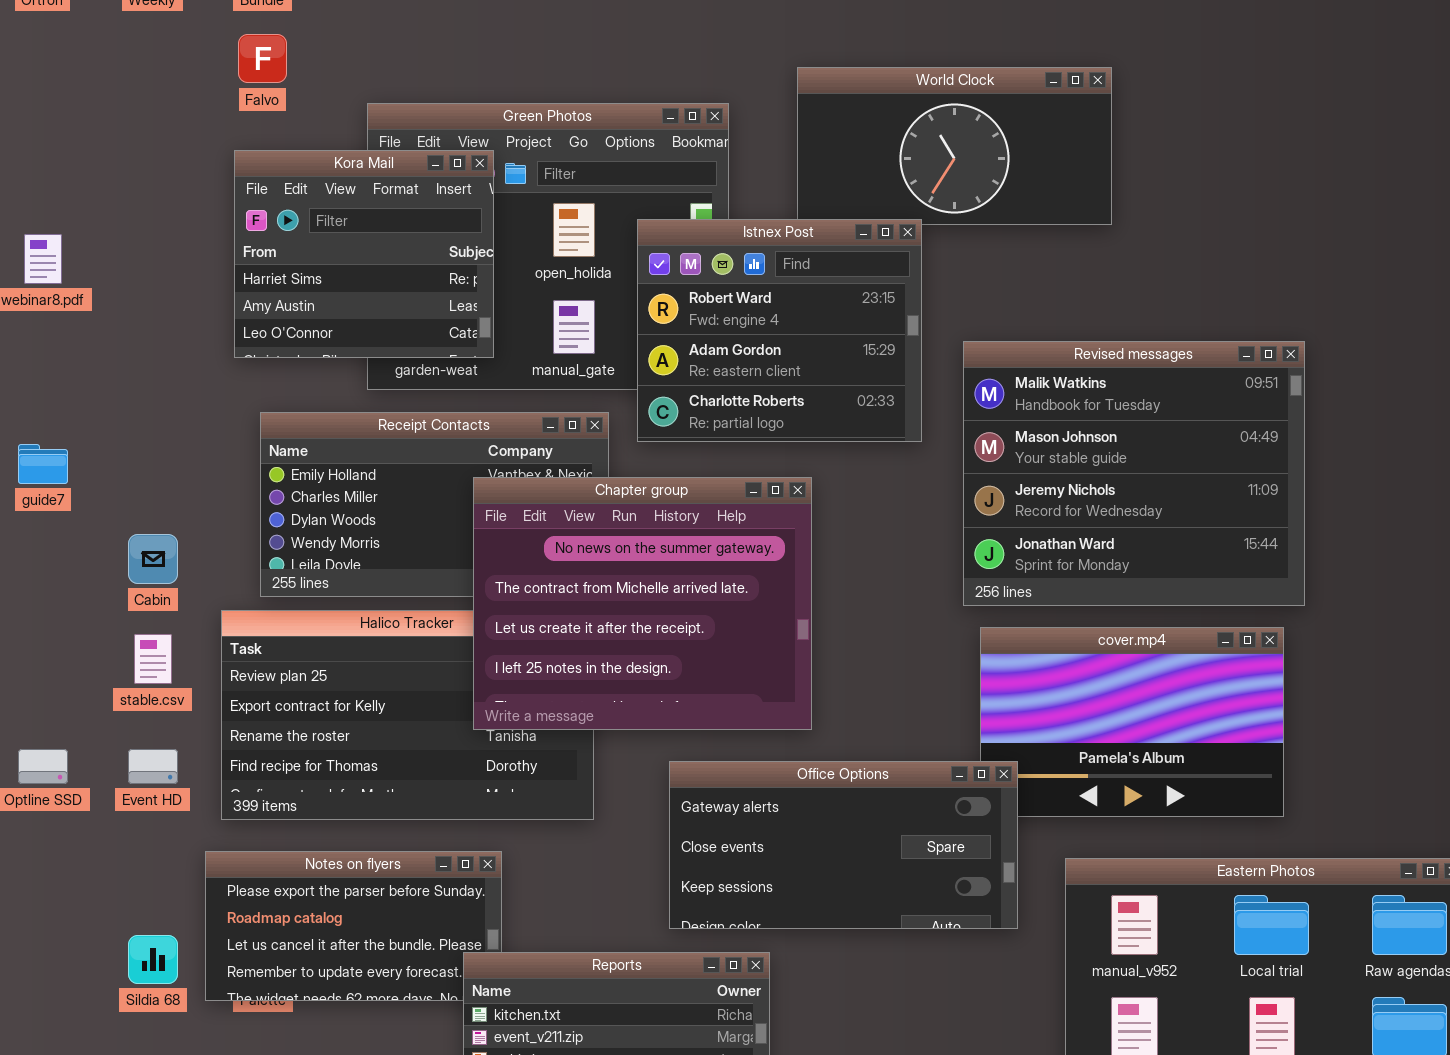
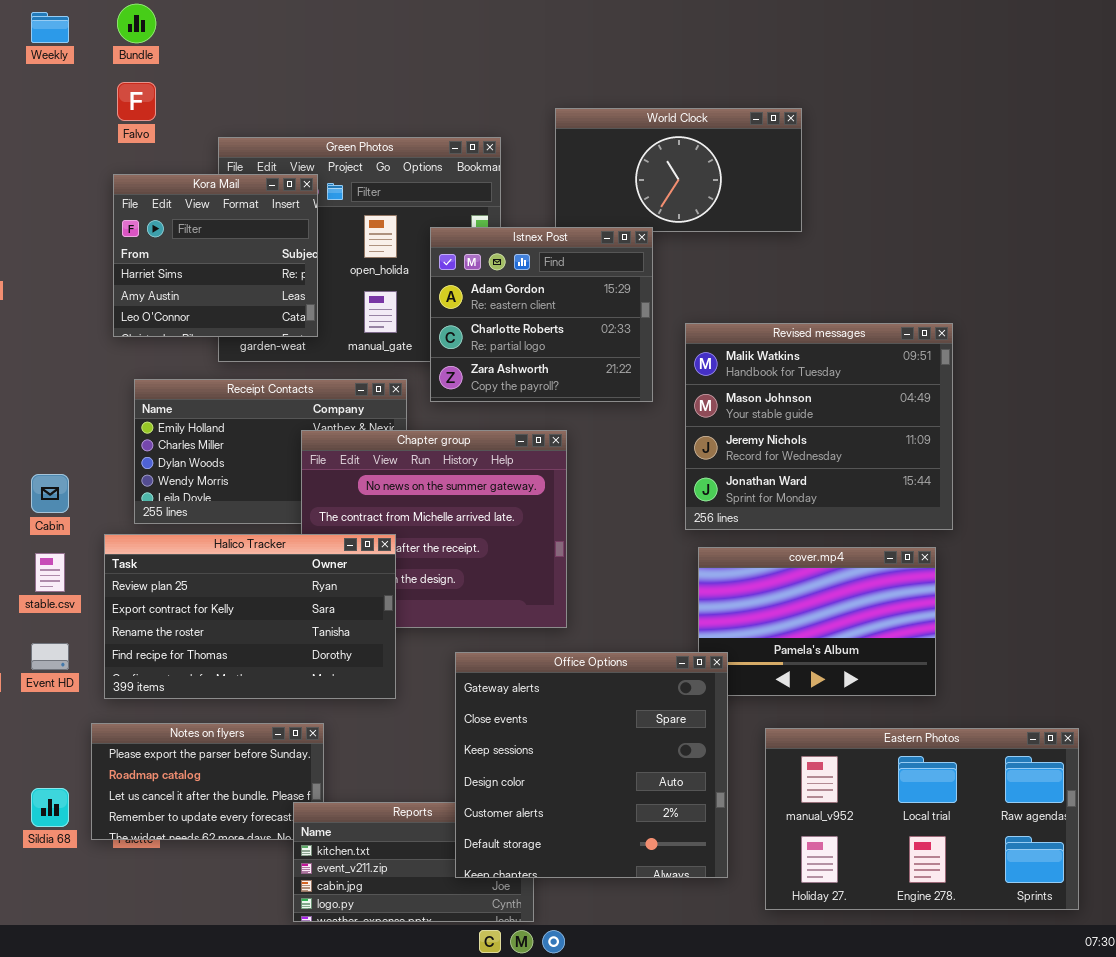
Istnex Post: [637,219,922,442] -> [430,227,653,402], scrolled down 1 row
Halico Tracker: [221,610,594,820] -> [104,534,396,699], raised
Office Options: [669,761,1018,929] -> [455,652,728,878], resized

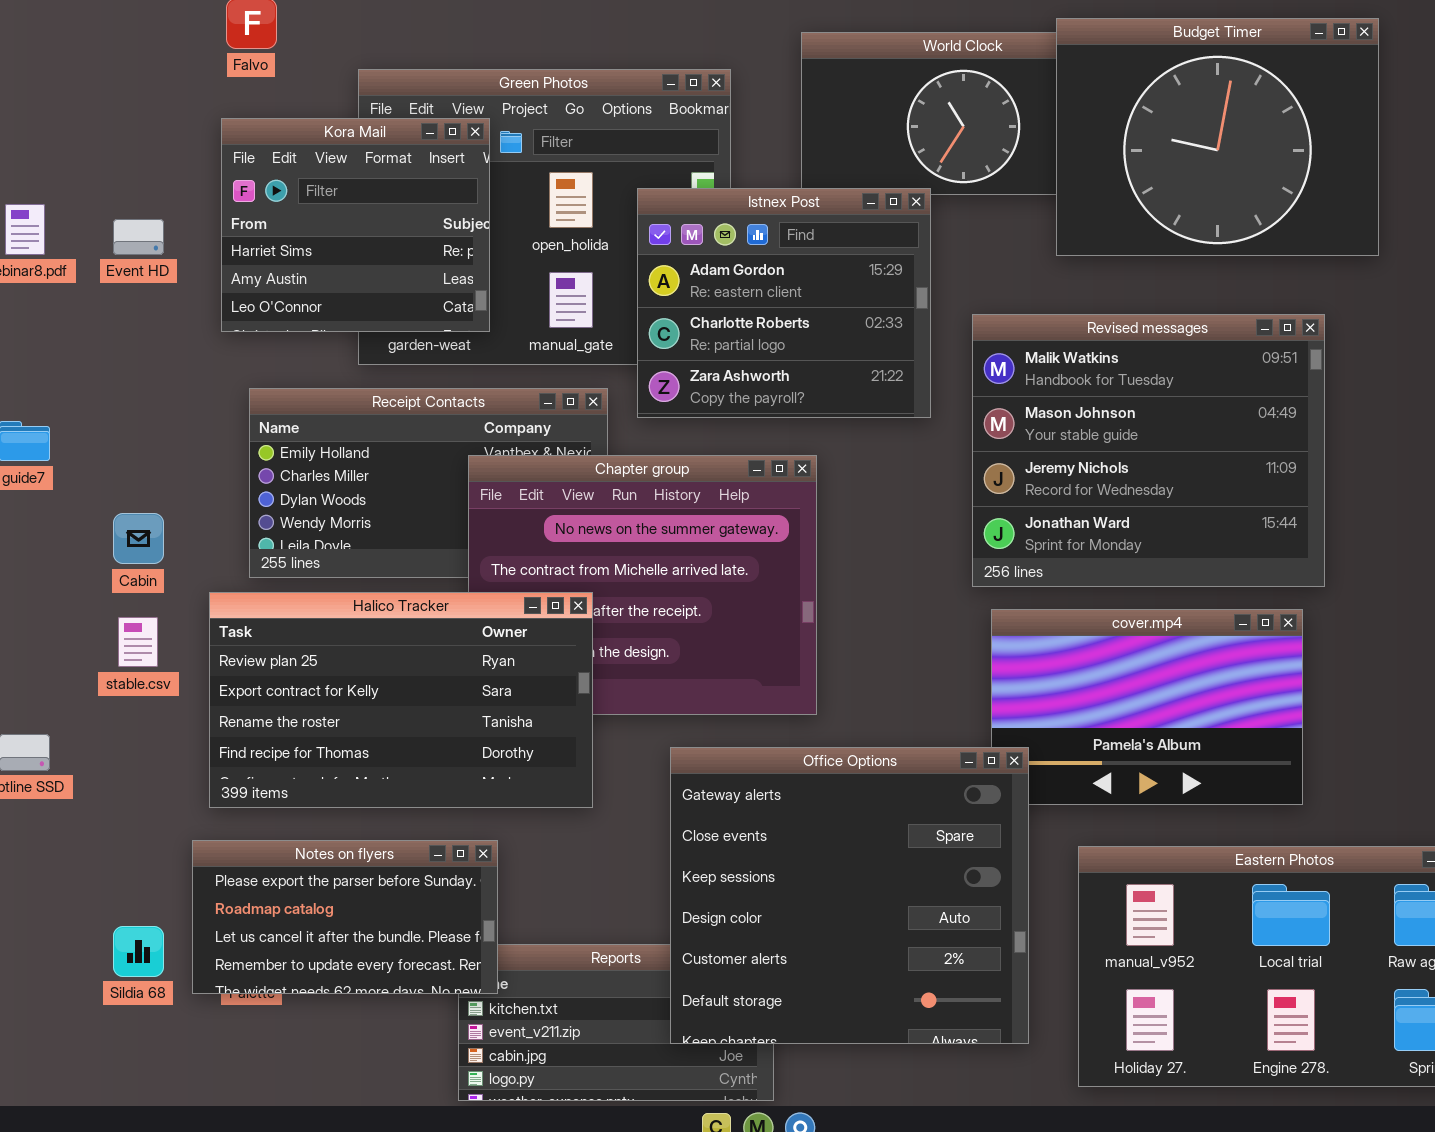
Budget Timer: none -> [1056,18,1379,256], opened
Event HD: [31,643,69,670] -> [113,219,164,255], moved
Notes on flyers: [91,723,324,840] -> [192,840,498,994], raised

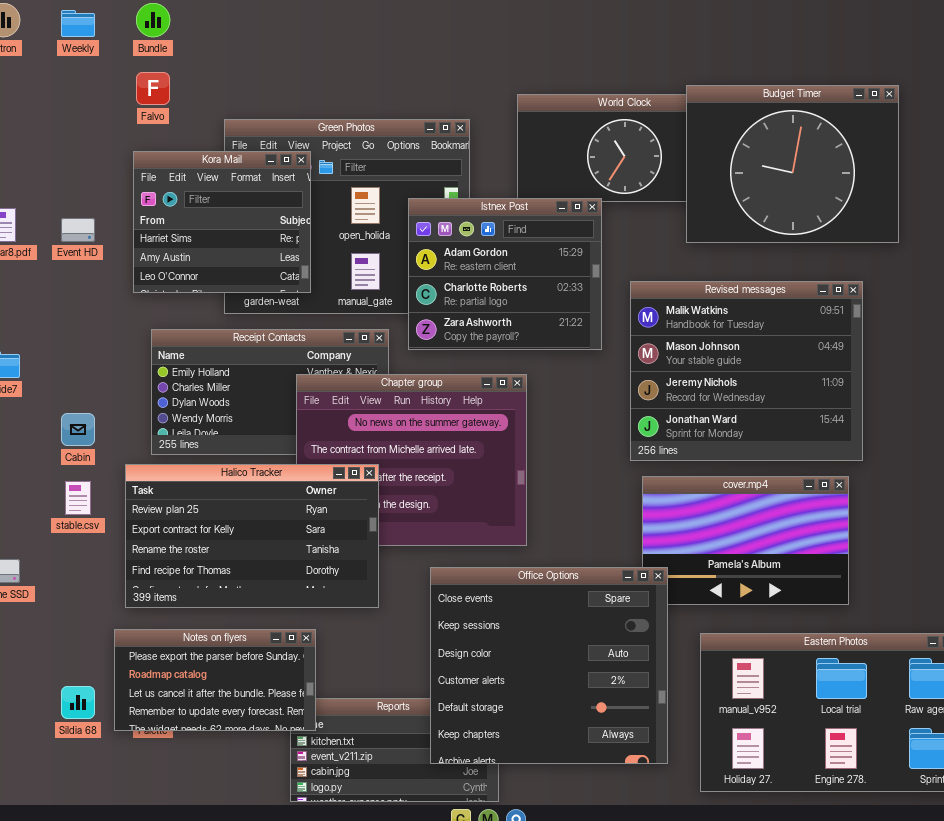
Office Options: [670,747,1029,1044] -> [430,567,668,764], scrolled down 1 row

